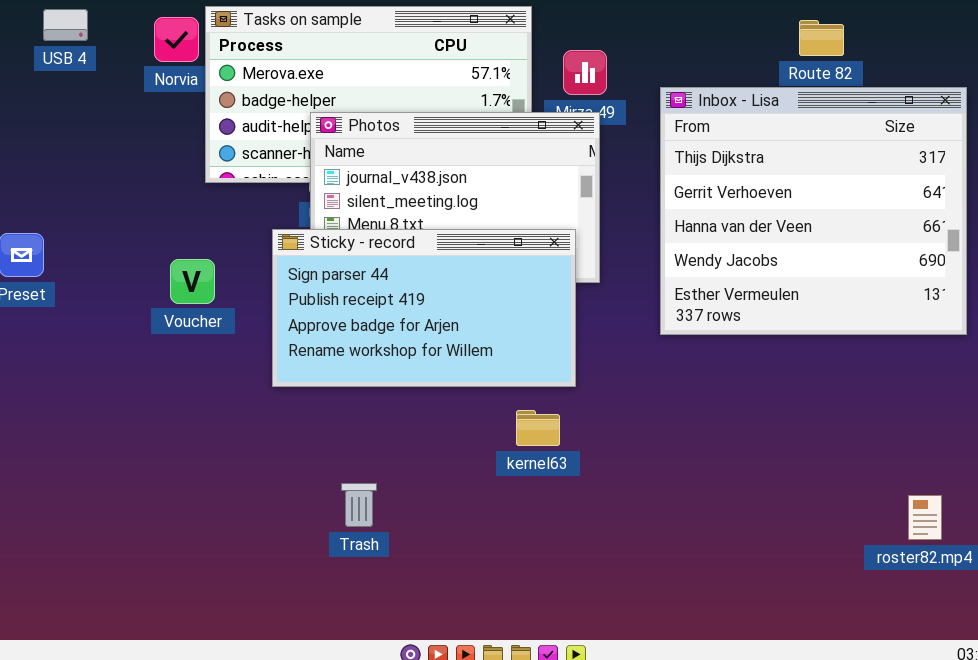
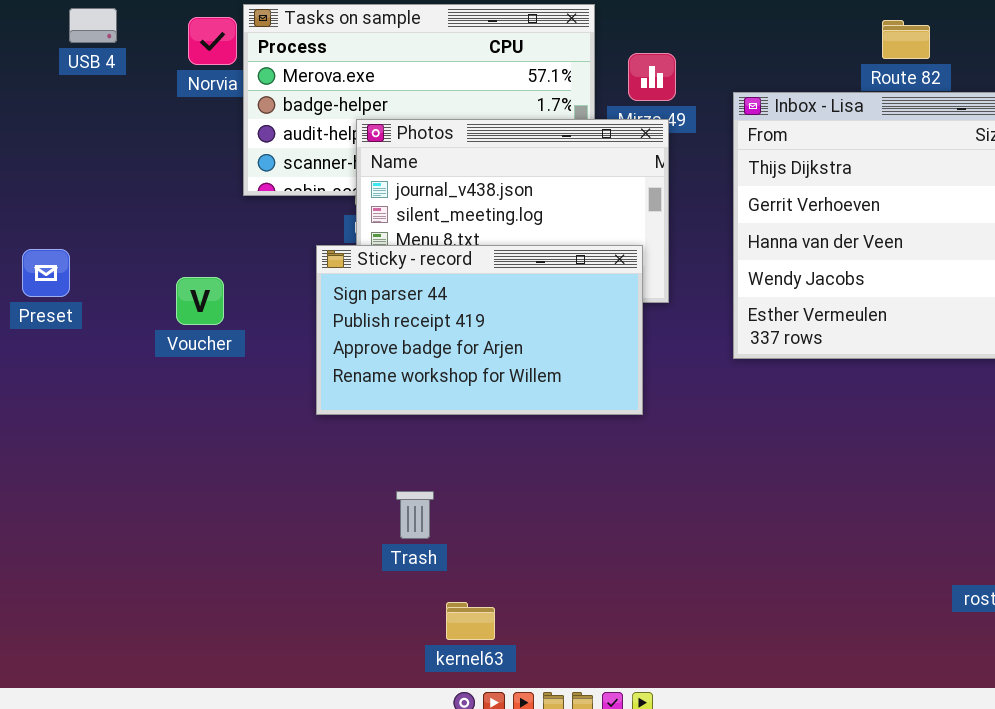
Voucher: [170,259,215,304] -> [176,277,224,325], moved
kernel63: [516,410,560,446] -> [446,602,495,640], moved
Trash: [341,483,377,527] -> [396,491,434,539], moved

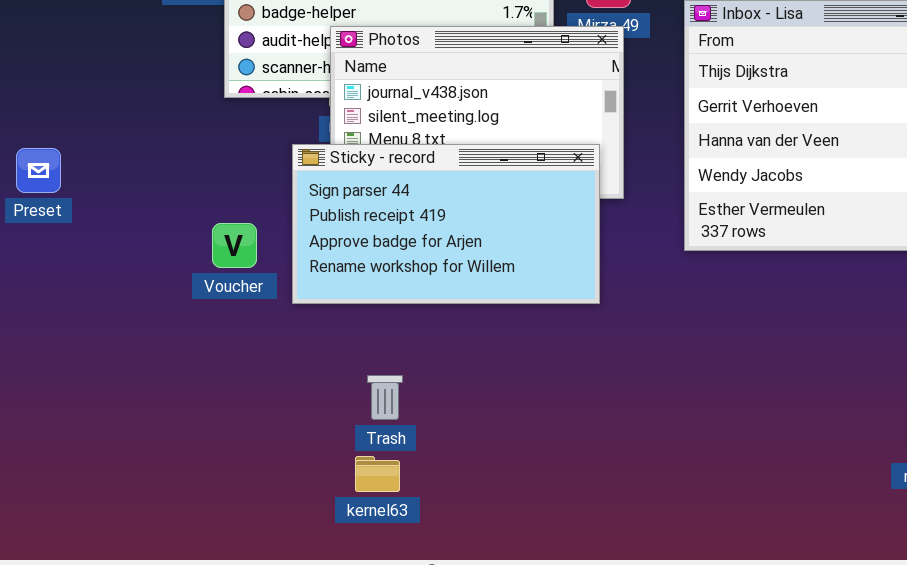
Voucher: [176,277,224,325] -> [212,223,257,268], moved
kernel63: [446,602,495,640] -> [355,456,400,492], moved

